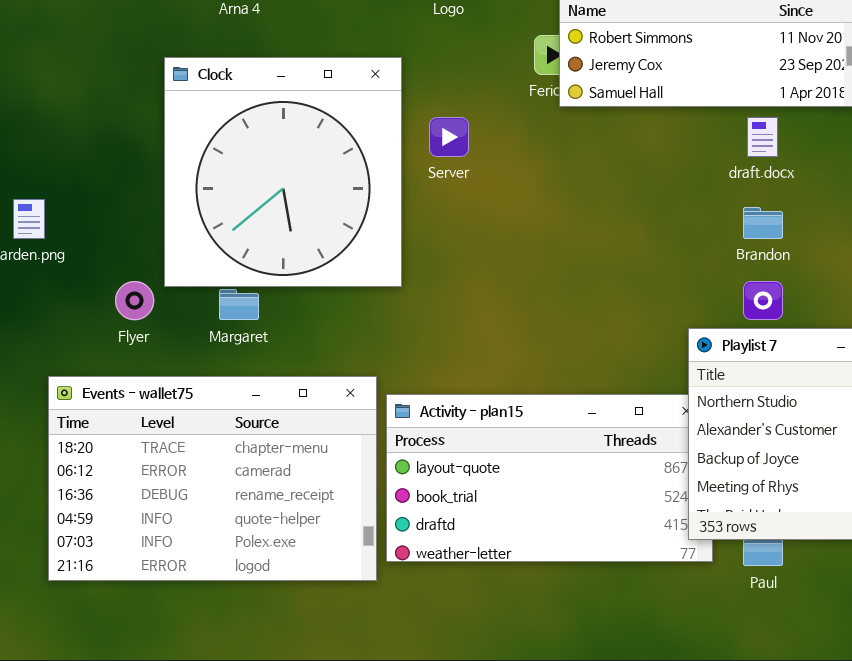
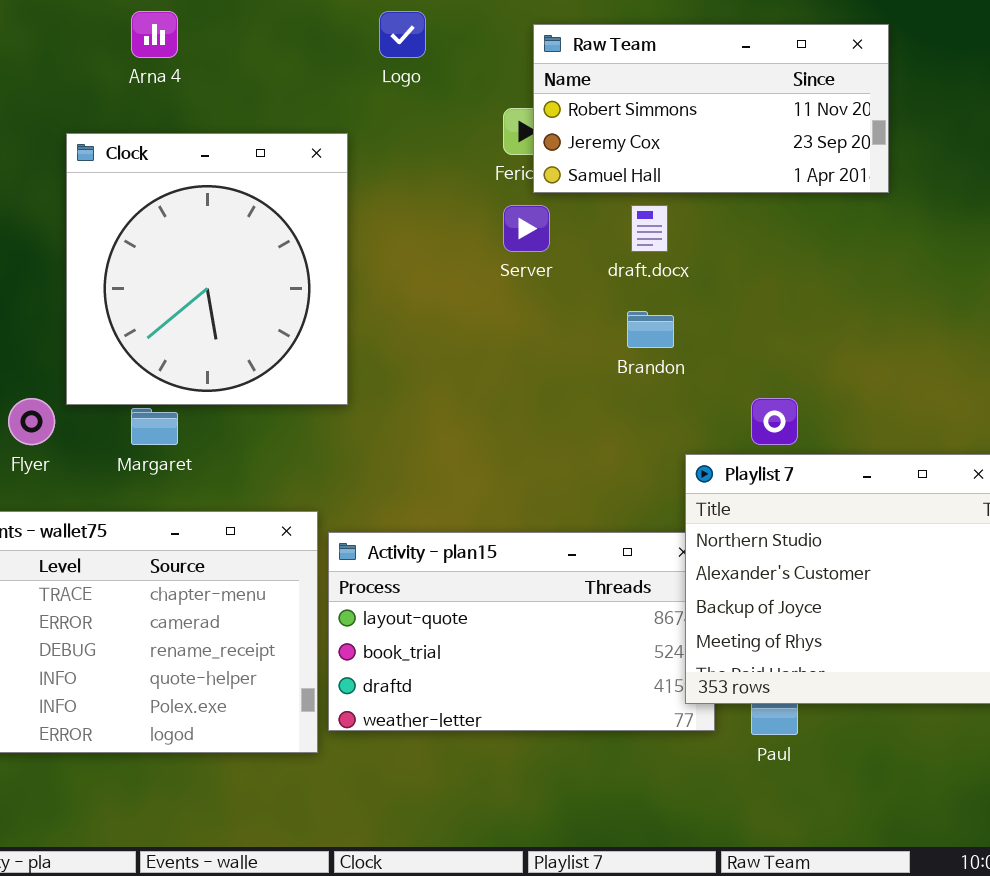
Server: [429,117,469,157] -> [503,205,550,252], moved
draft.docx: [747,117,778,157] -> [631,205,668,252], moved
Brandon: [743,207,783,239] -> [627,311,674,348], moved

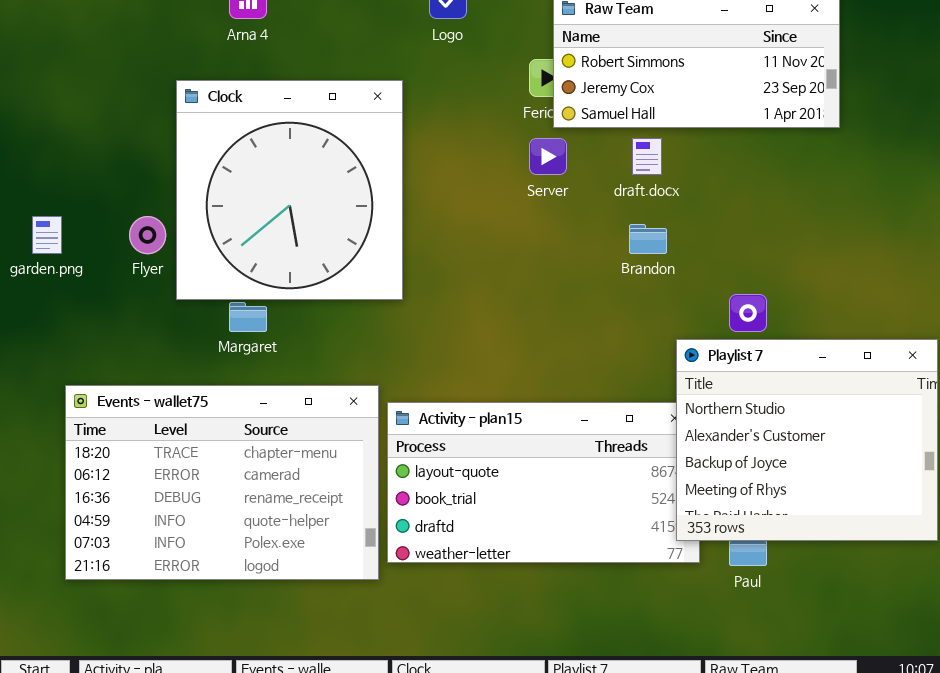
Flyer: [8,398,55,445] -> [129,216,166,254], moved

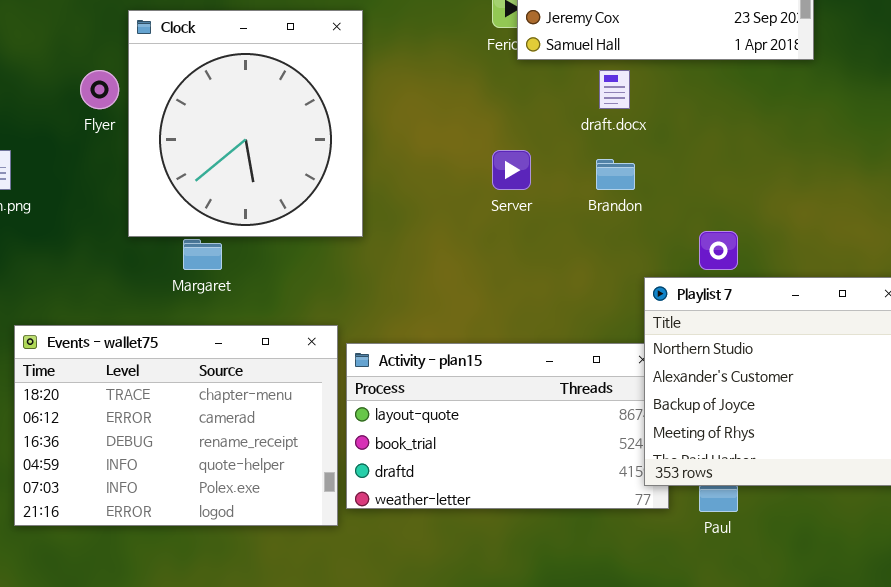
Server: [529,138,567,175] -> [492,150,531,190], moved
Flyer: [129,216,166,254] -> [80,70,119,109], moved

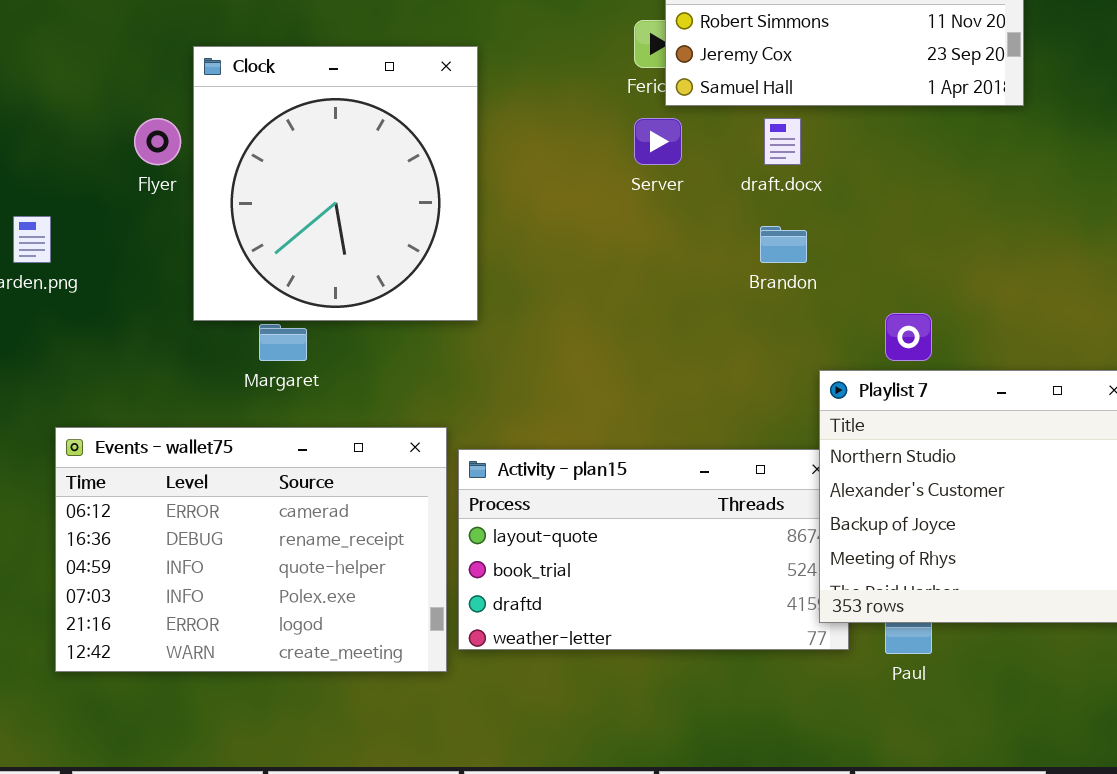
Server: [492,150,531,190] -> [634,118,682,165], moved
Events - wallet75: [14,325,338,526] -> [55,427,447,672], scrolled down 1 row

